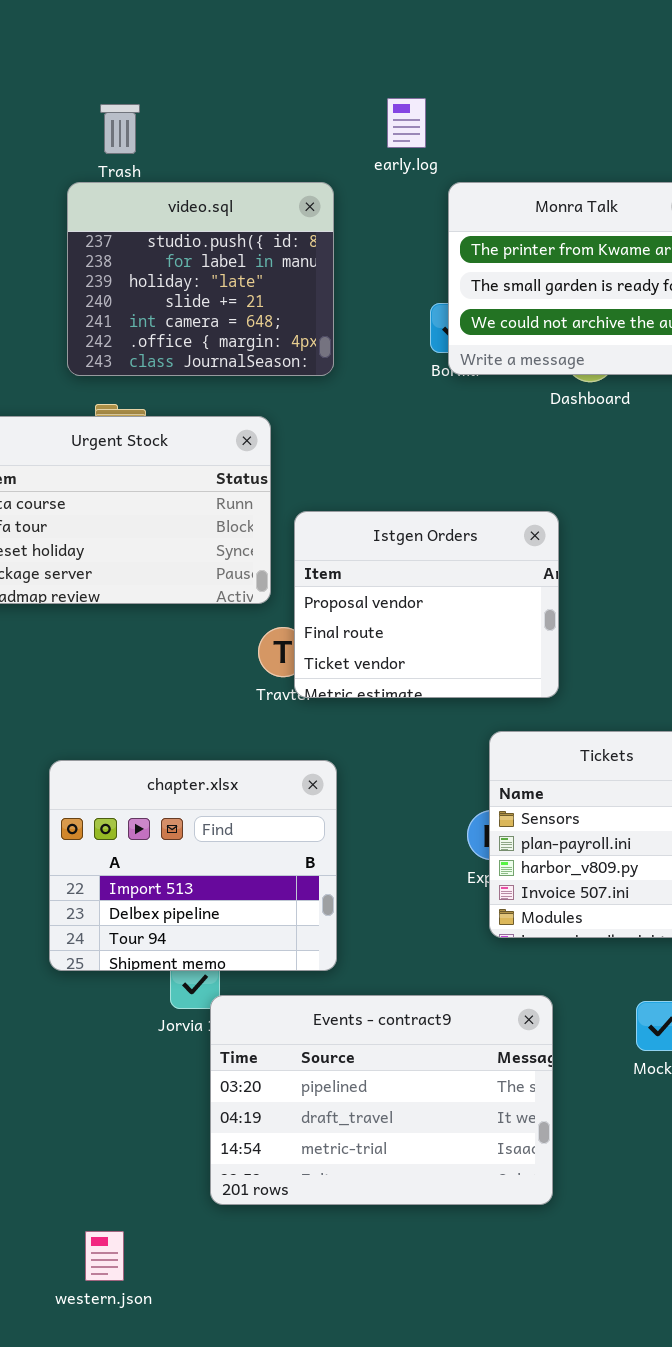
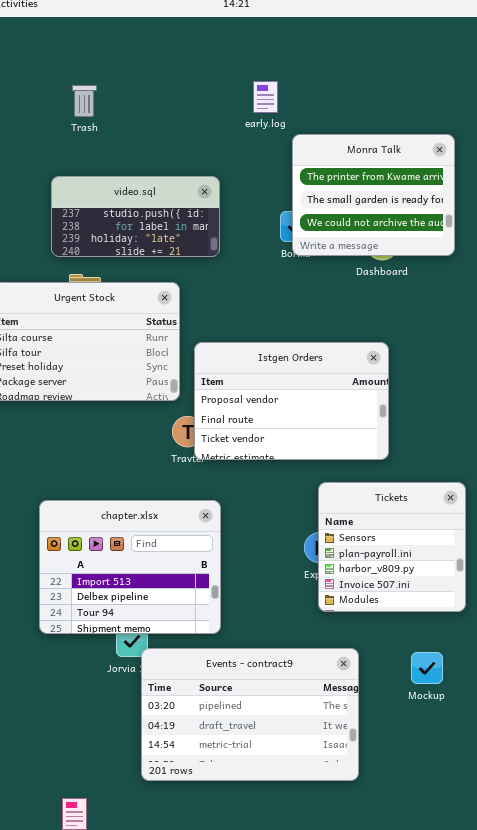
video.sql: [67,182,334,376] -> [51,176,220,257], resized
Istgen Orders: [294,511,559,698] -> [194,342,389,460], resized

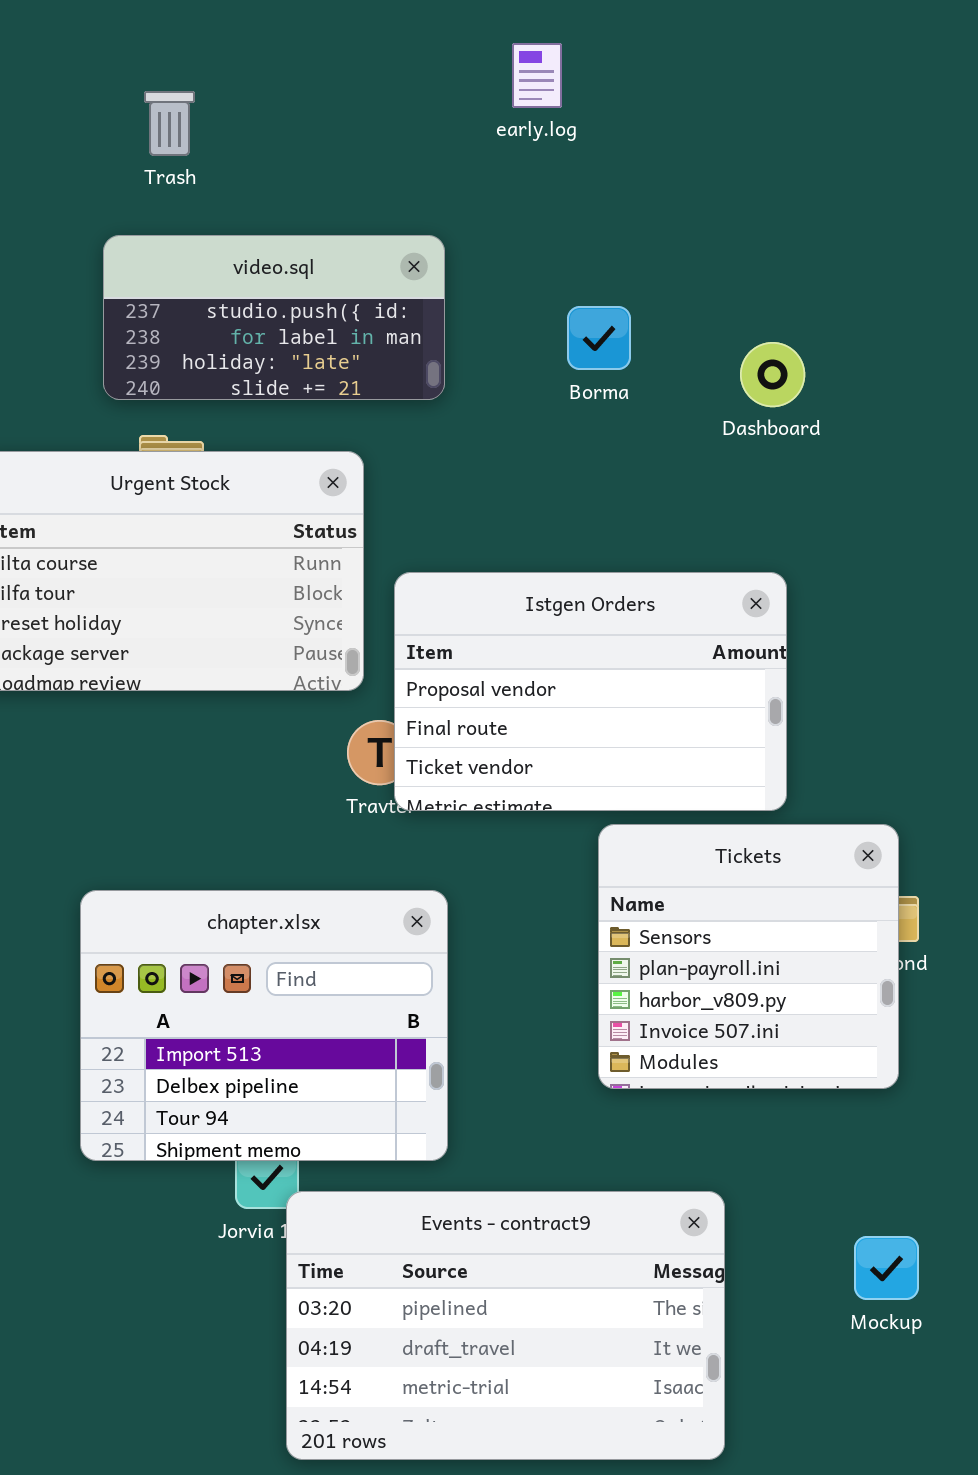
Trash: [72,85,97,117] -> [144,91,195,156], moved
Monra Talk: [292,134,455,256] -> none, closed
Tickets: [318,482,466,612] -> [598,824,899,1089], moved
Mockup: [411,652,443,684] -> [854,1236,919,1300], moved

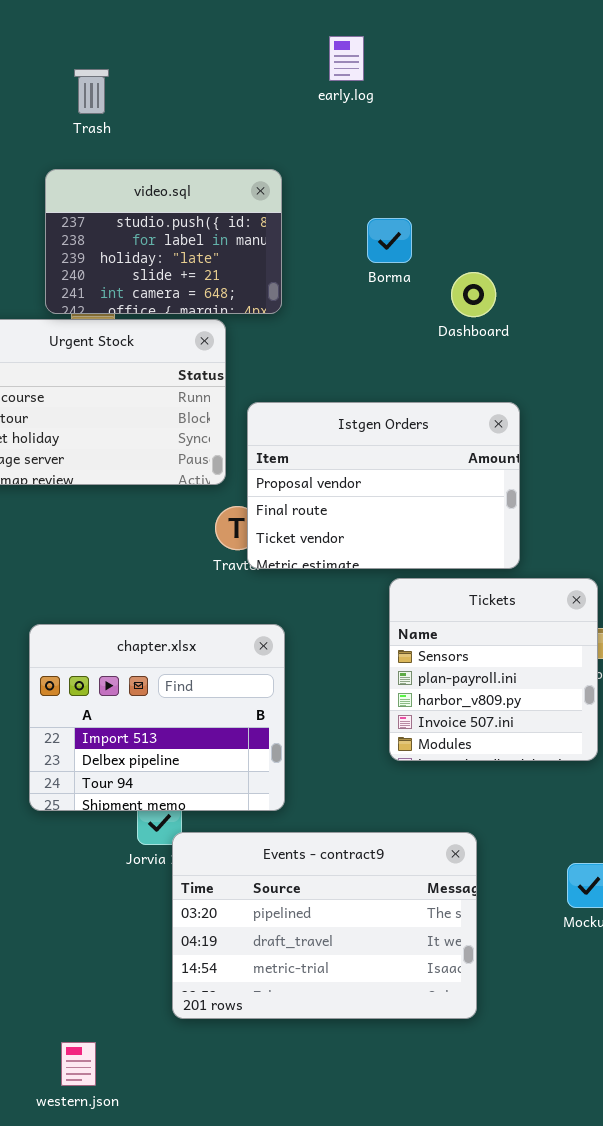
video.sql: [103,235,445,400] -> [45,169,282,314], resized
Dashboard: [740,342,805,407] -> [451,272,496,317], moved

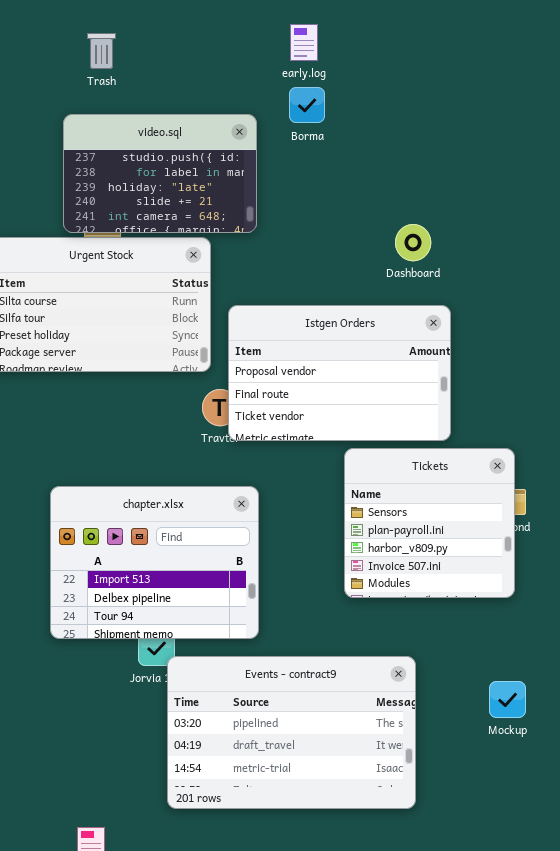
early.log: [329,36,364,81] -> [290,24,318,61], moved
Borma: [367,218,412,263] -> [289,87,325,123], moved
Dashboard: [451,272,496,317] -> [395,224,431,261], moved

